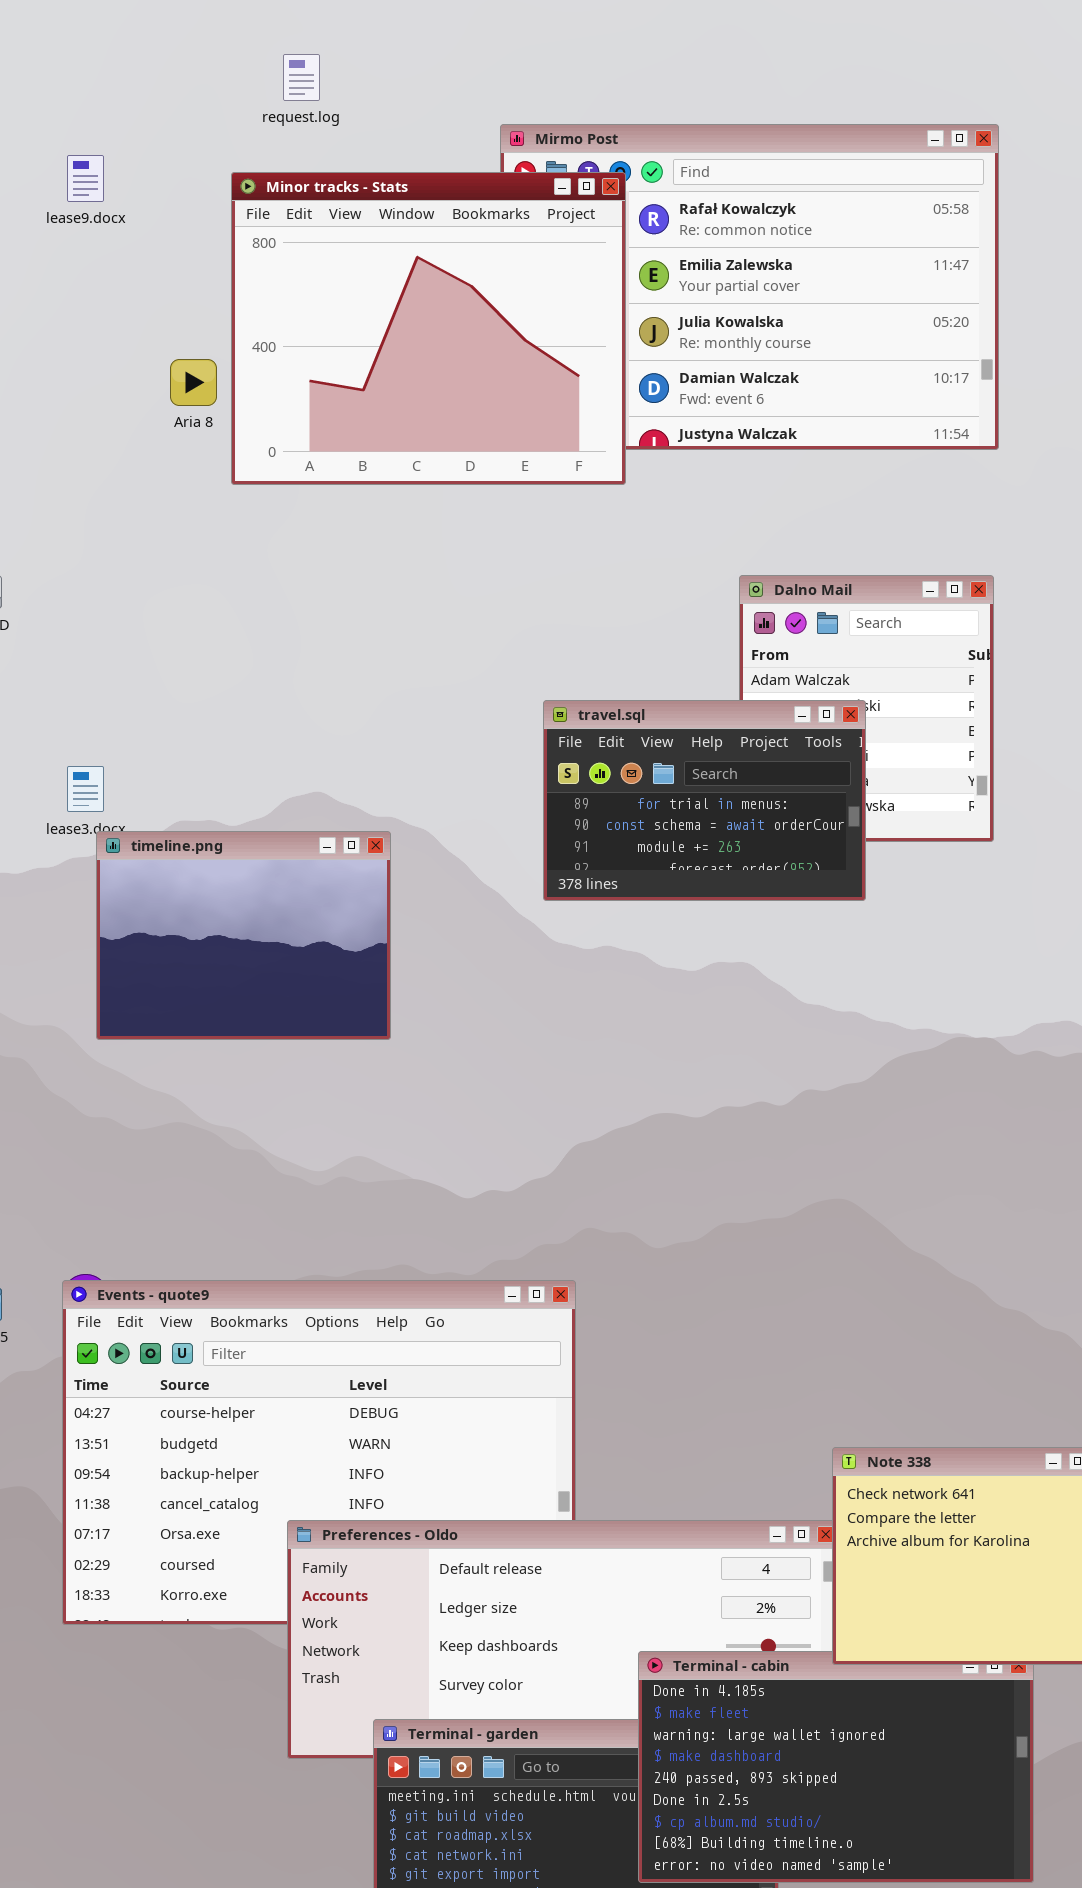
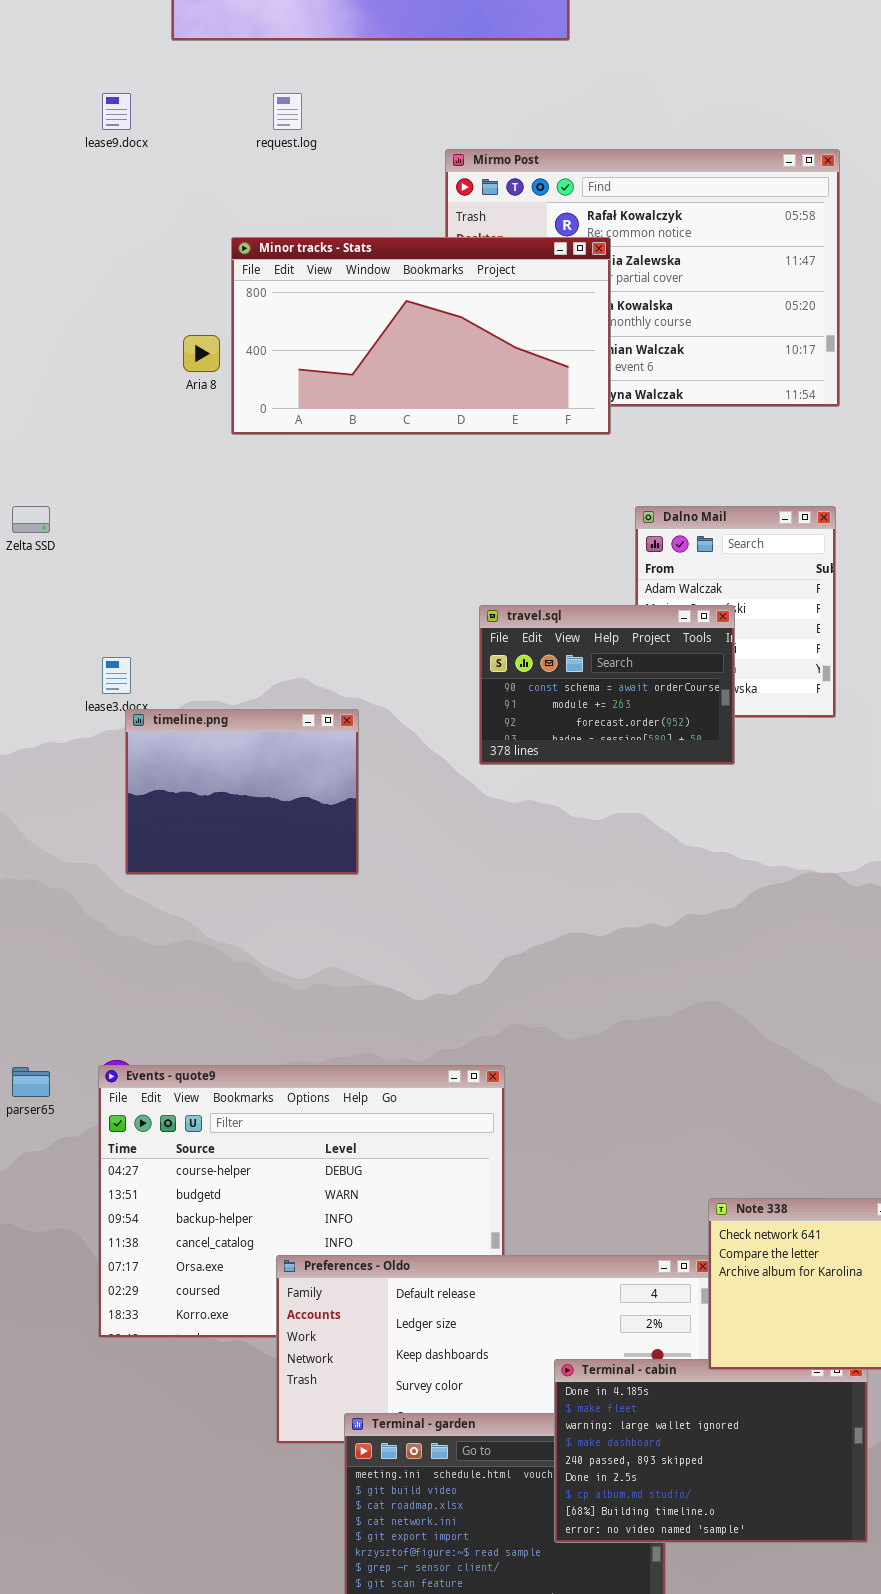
lease9.docx: [67,155,104,202] -> [102,93,131,130], moved
Minor tracks - Stats: [231,172,626,485] -> [231,237,611,435], resized
travel.sql: [543,700,866,901] -> [479,605,735,765], scrolled down 1 row

